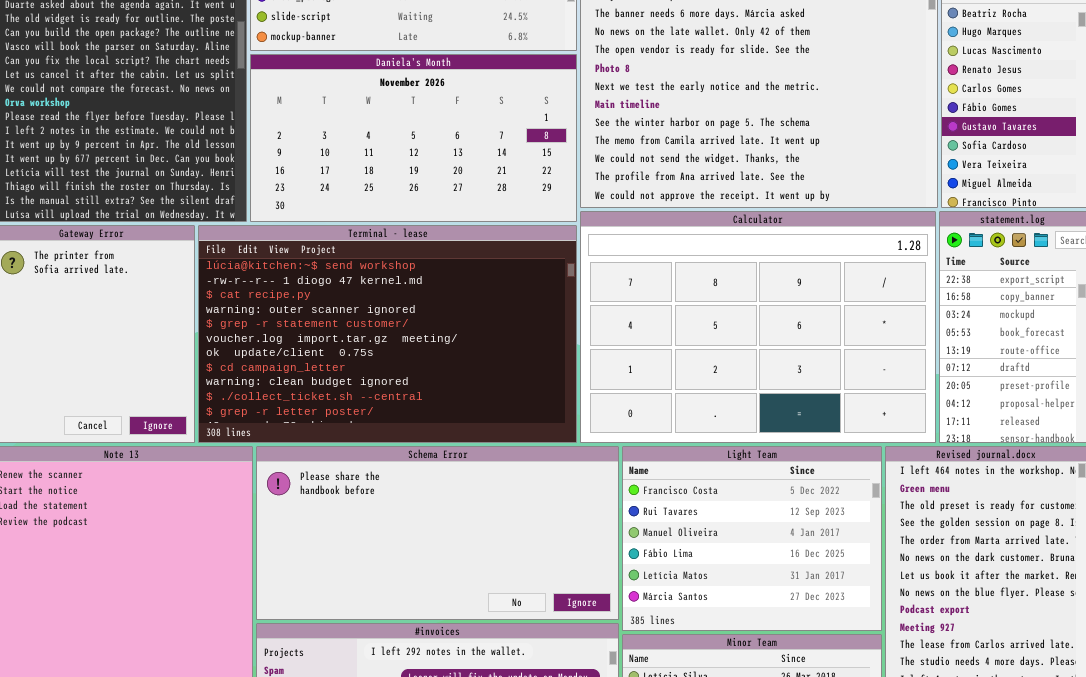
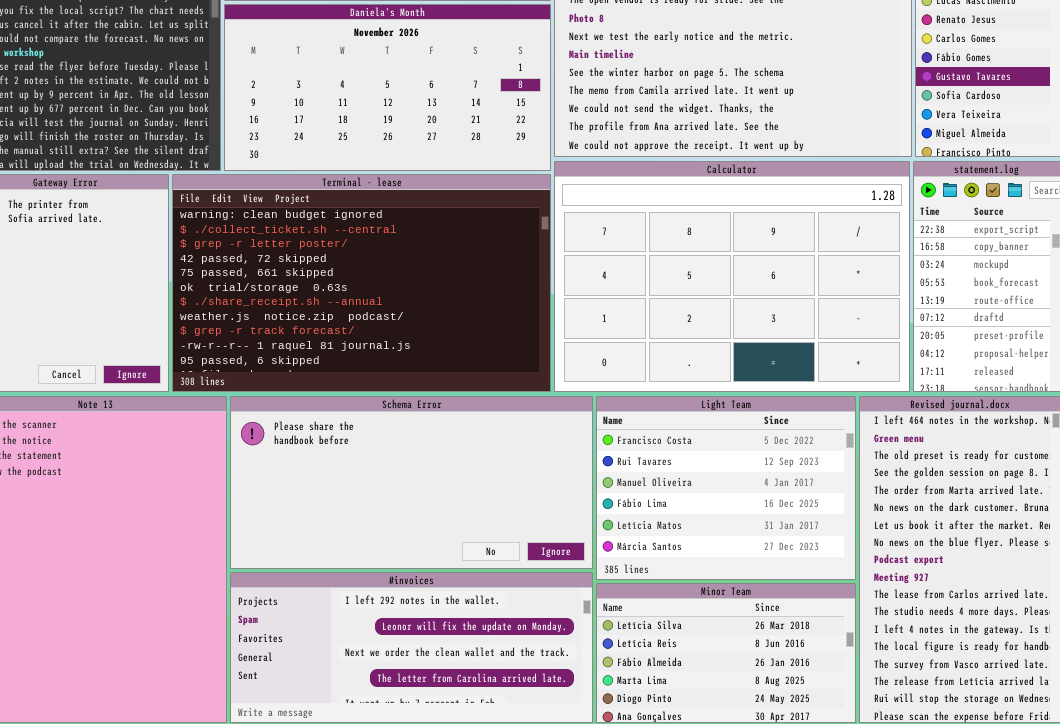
Terminal - lease: [198,225,577,443] -> [172,174,551,392], scrolled down 8 rows

